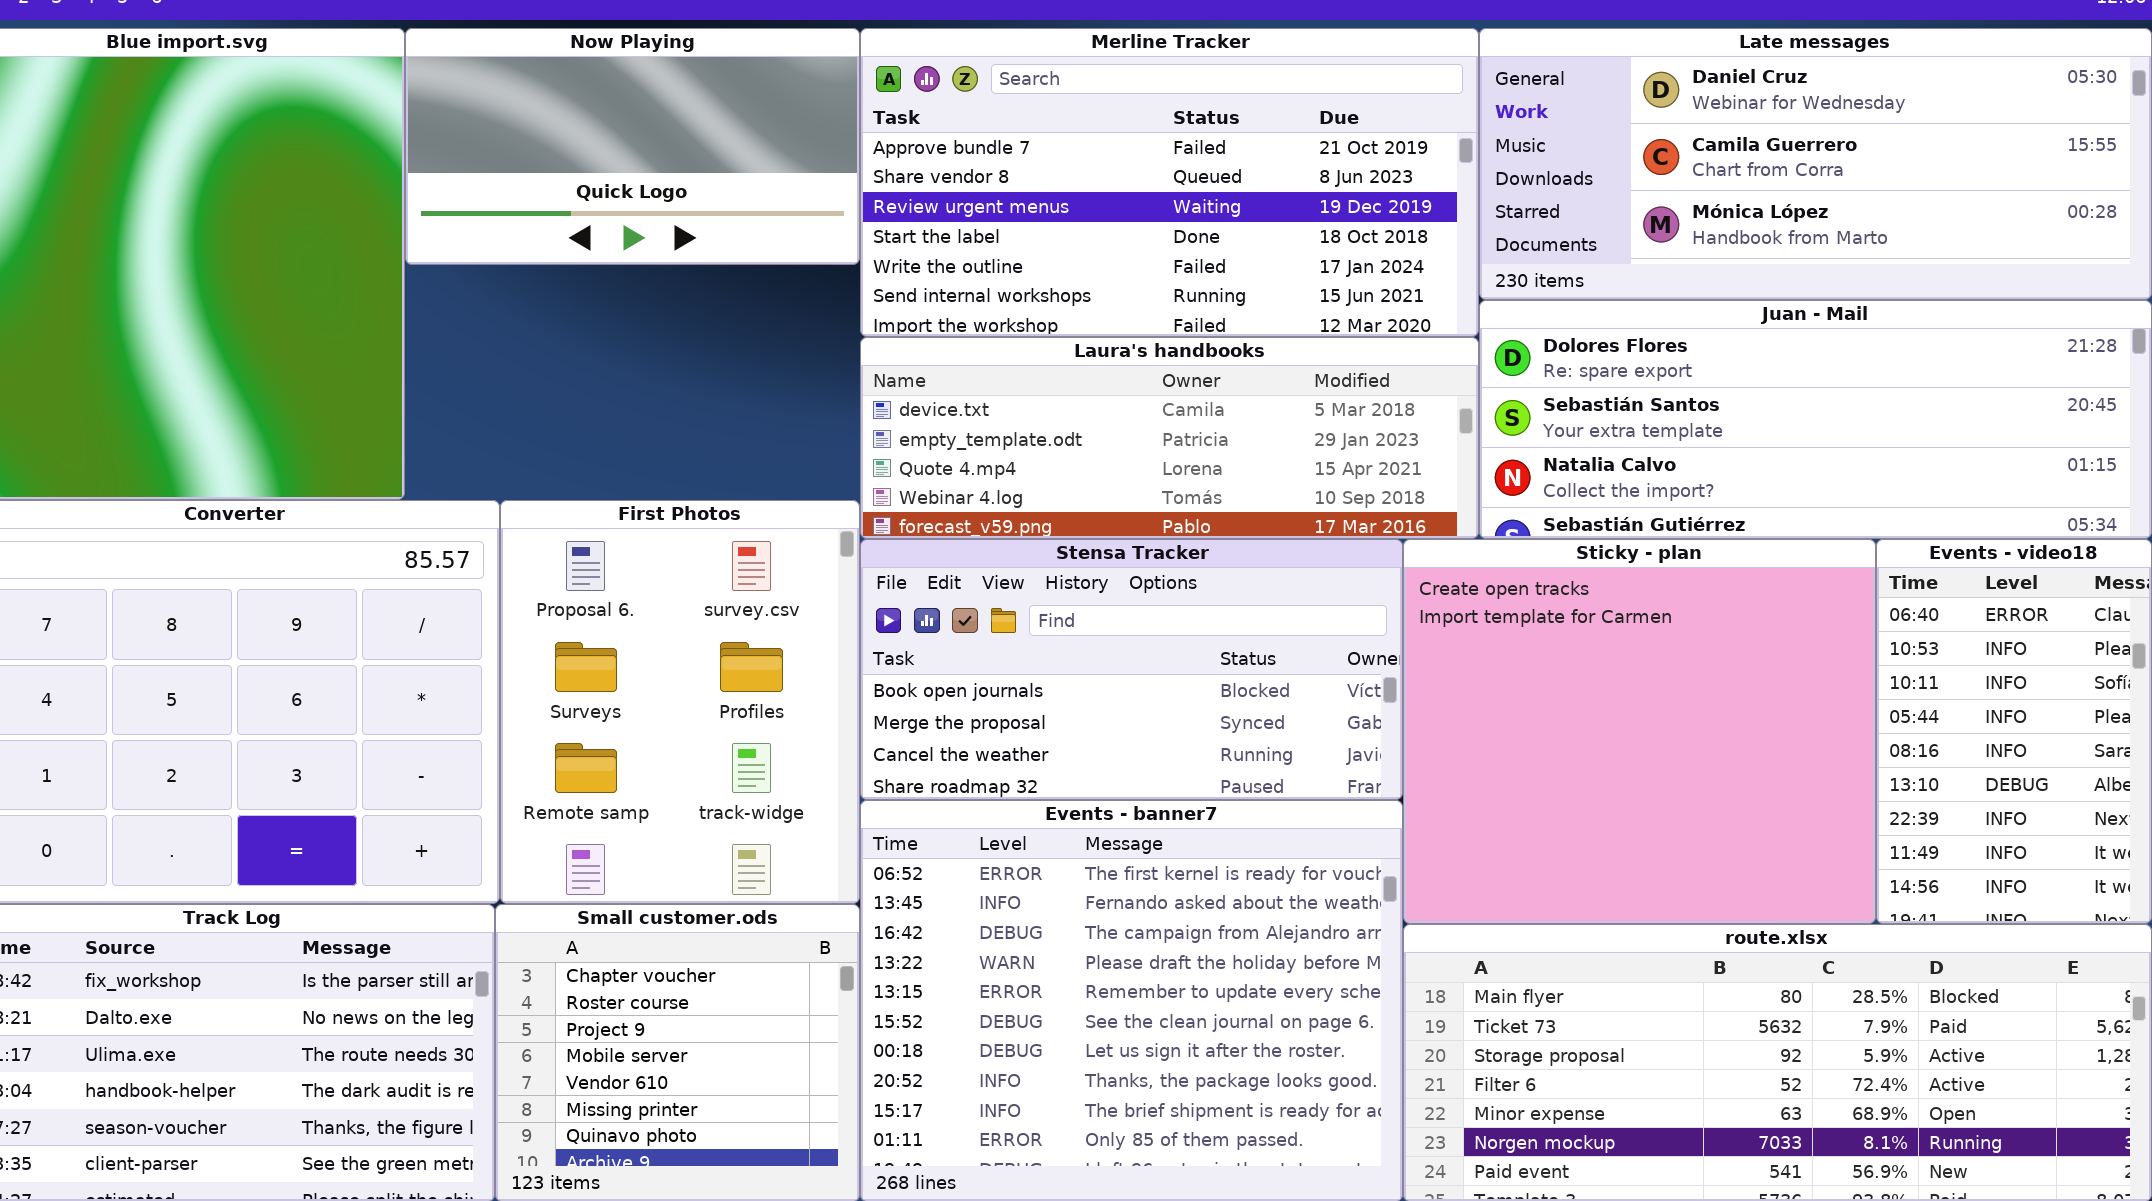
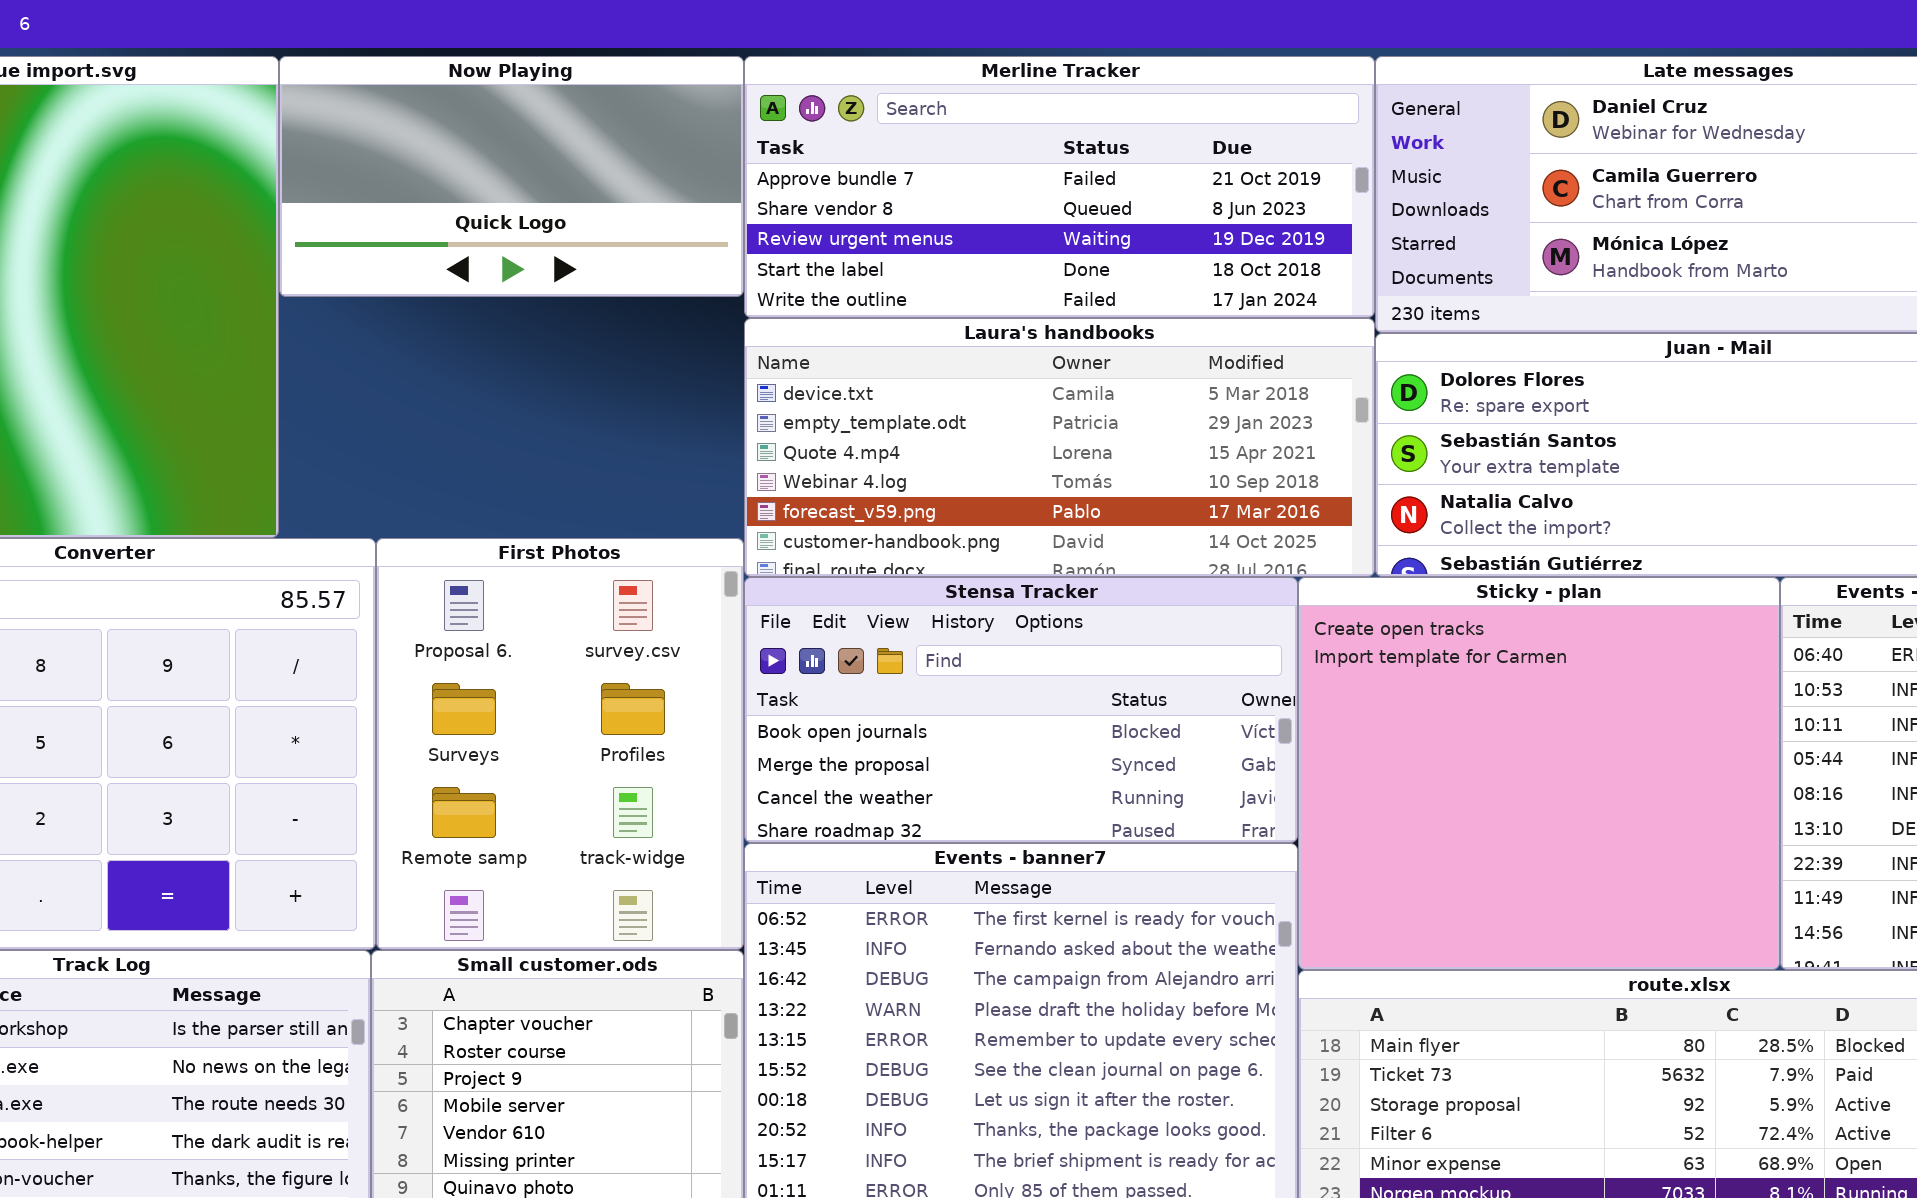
Merline Tracker: [860,28,1479,337] -> [744,56,1375,318], resized
Laura's handbooks: [860,337,1479,539] -> [744,318,1375,577], resized

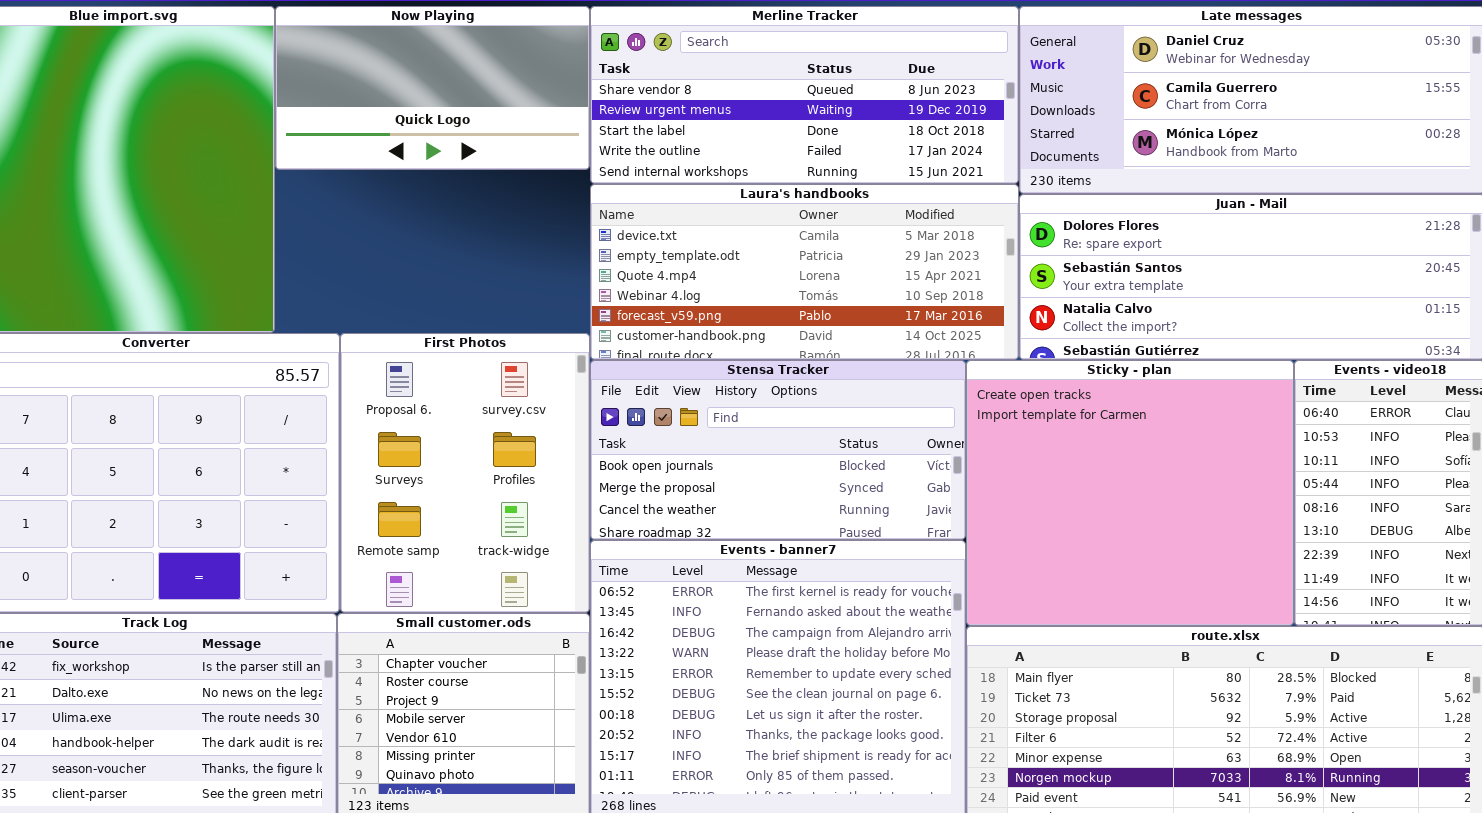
Merline Tracker: [744,56,1375,318] -> [590,6,1019,184], scrolled down 1 row

